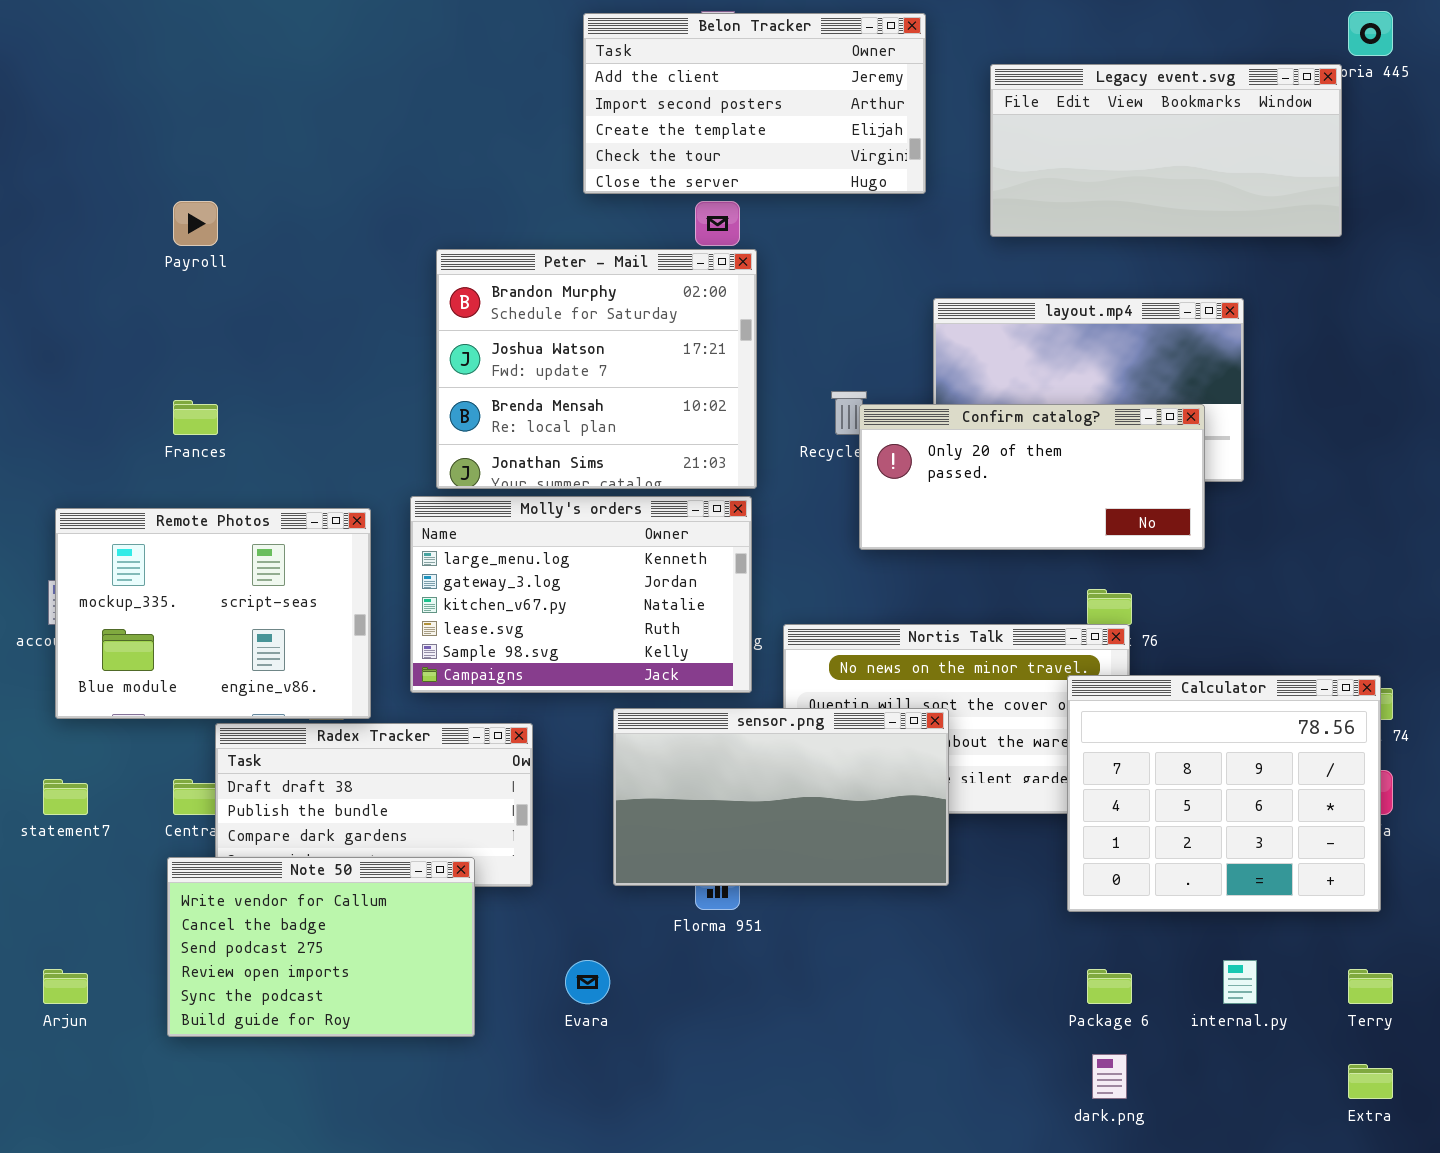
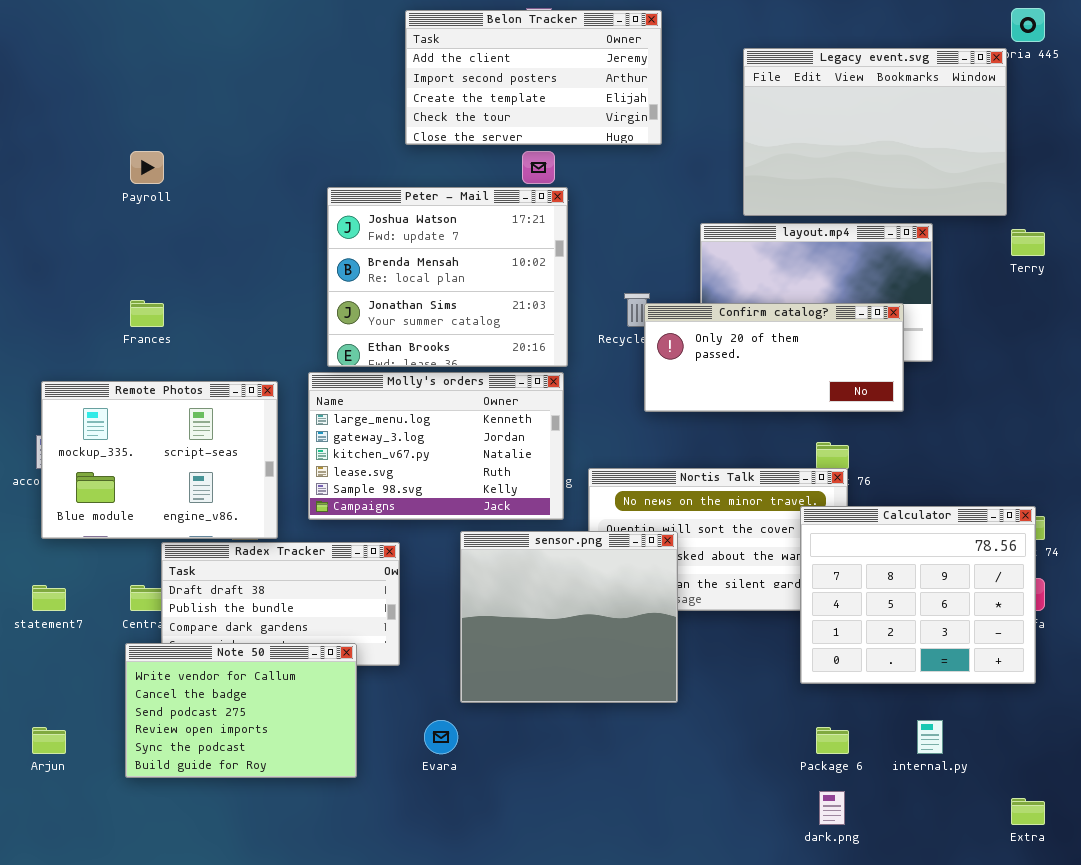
Belon Tracker: [583,13,926,194] -> [405,10,662,145], moved
Legacy event.svg: [990,64,1342,237] -> [743,48,1007,216], resized
Peter - Mail: [436,249,757,489] -> [327,187,568,367], scrolled down 1 row
sensor.png: [613,708,949,886] -> [460,531,678,703], resized
Terry: [1348,969,1393,1004] -> [1011,229,1045,256], moved

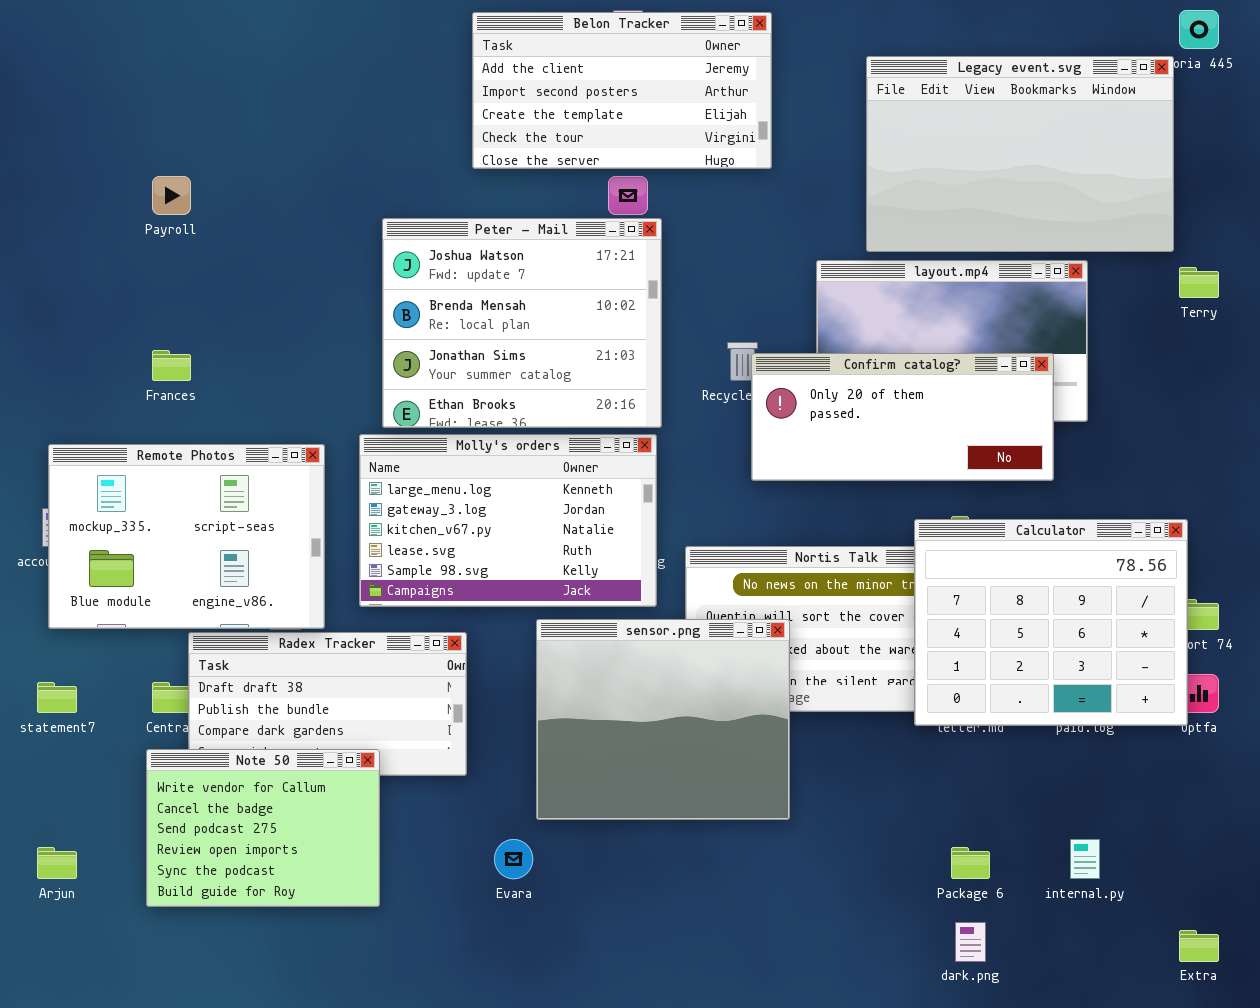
Calculator: [800,506,1036,684] -> [914,519,1188,726], moved
Note 50: [125,643,357,778] -> [146,749,380,907], resized

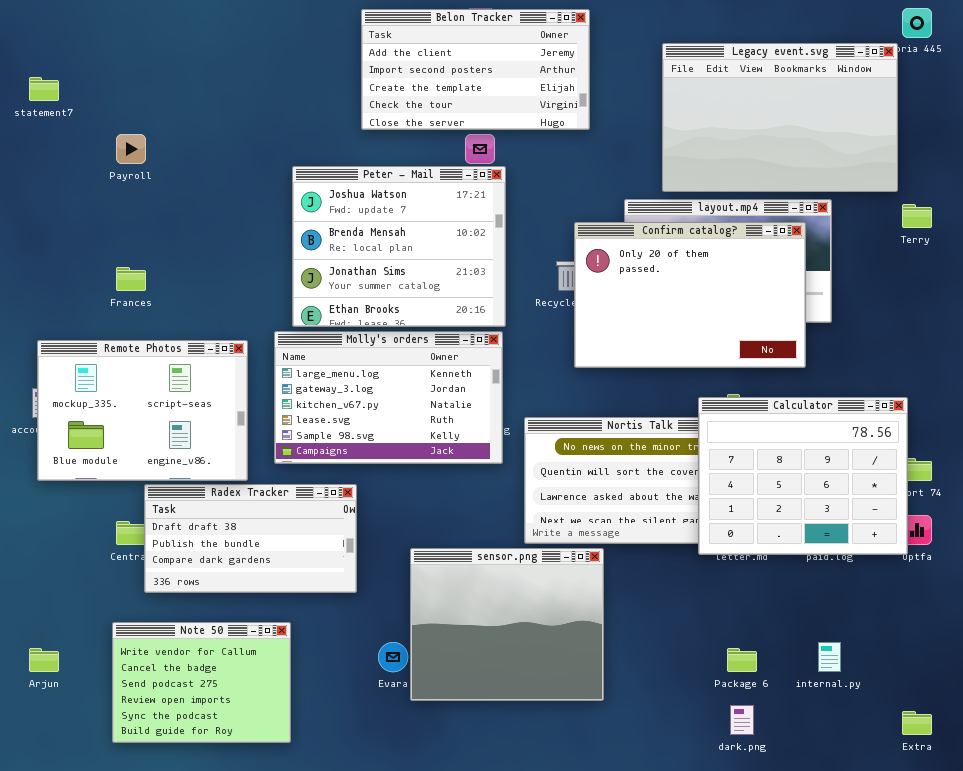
Confirm catalog?: [751,353,1054,481] -> [574,222,806,368], resized
sensor.png: [536,619,790,820] -> [410,548,604,701], moved
statement7: [37,682,77,713] -> [29,77,59,101], moved
Note 50: [146,749,380,907] -> [112,622,291,743], moved

